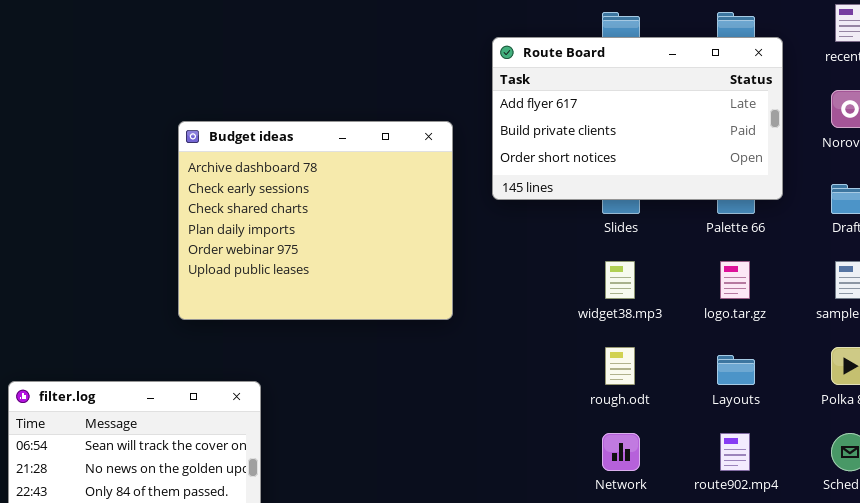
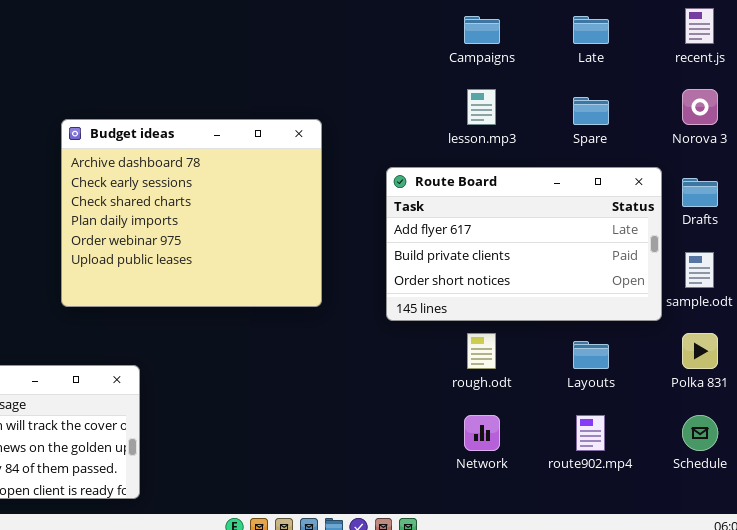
Route Board: [492,37,783,200] -> [386,167,662,321], moved

